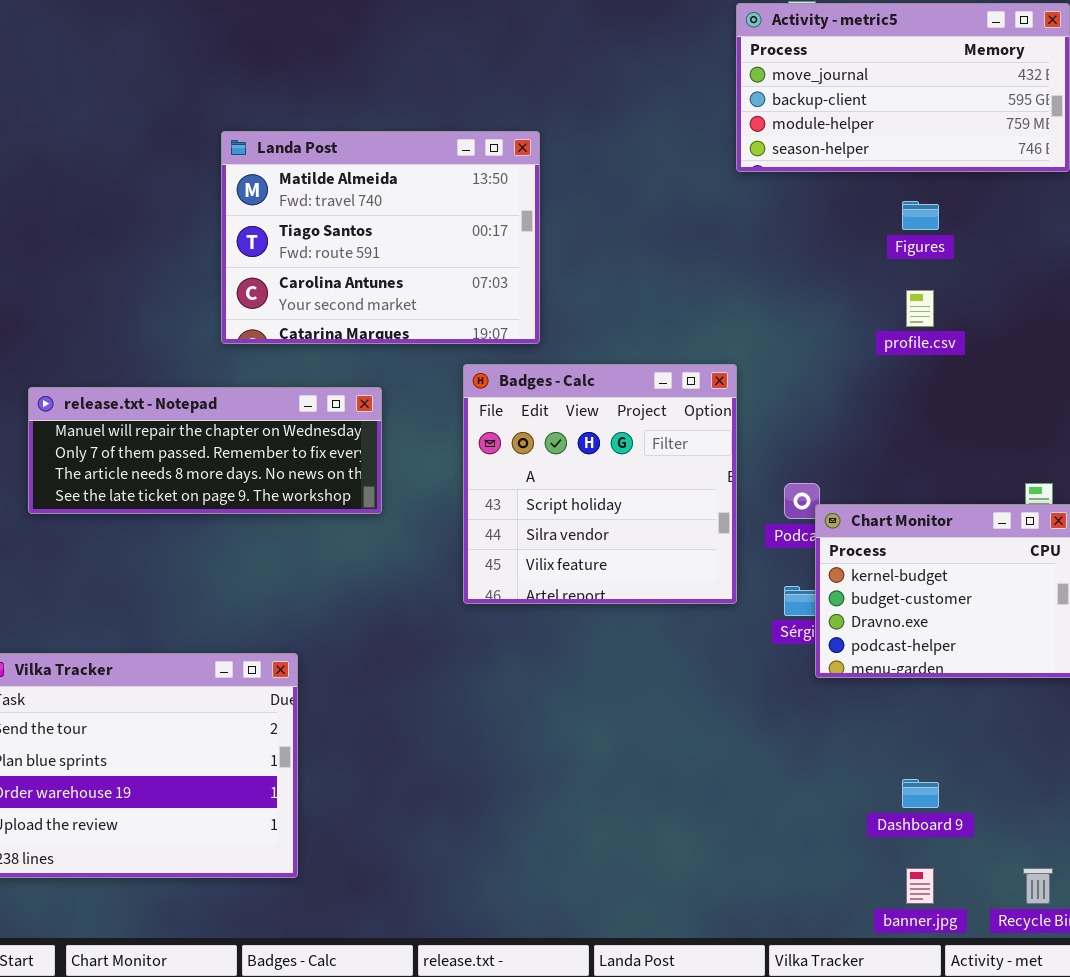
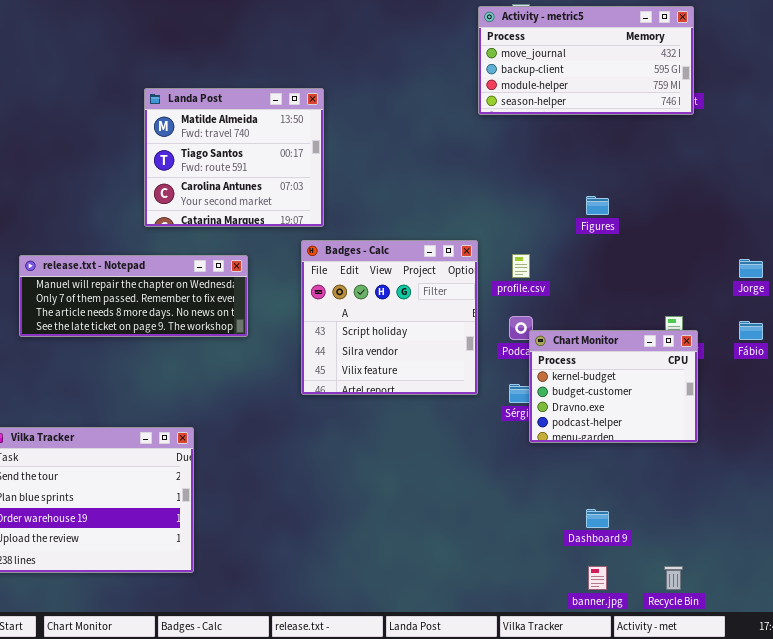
Landa Post: [221,131,540,344] -> [144,88,324,227], resized
Figures: [902,201,939,230] -> [586,196,609,215], moved
profile.csv: [906,290,934,327] -> [512,254,530,278], moved

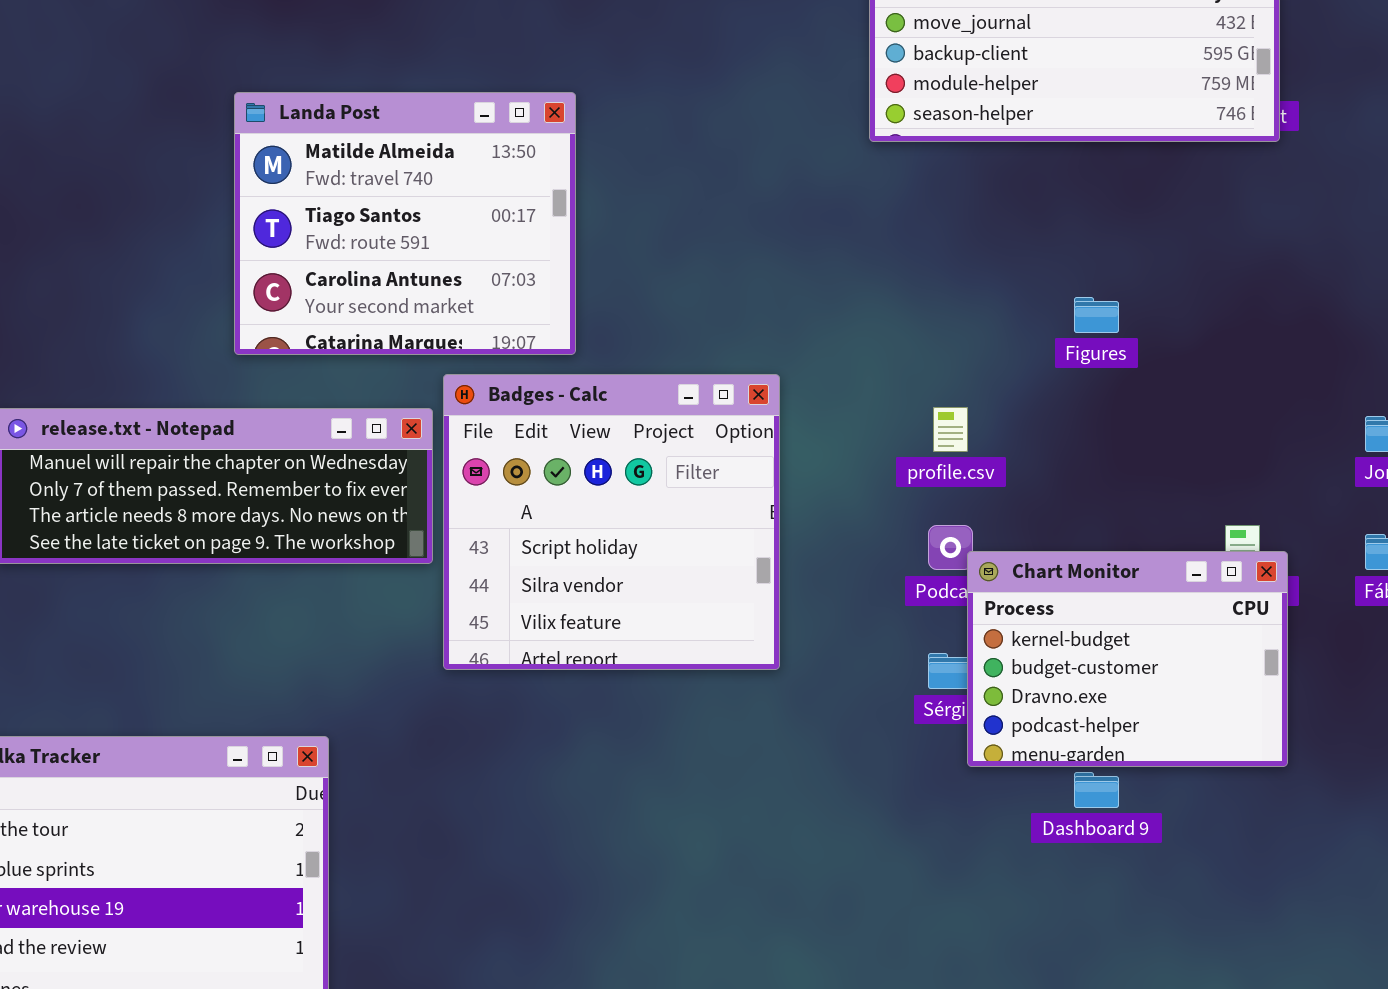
Badges - Calc: [301,240,478,395] -> [443,374,780,670], moved
Dashboard 9: [586,509,609,528] -> [1074,772,1119,808], moved

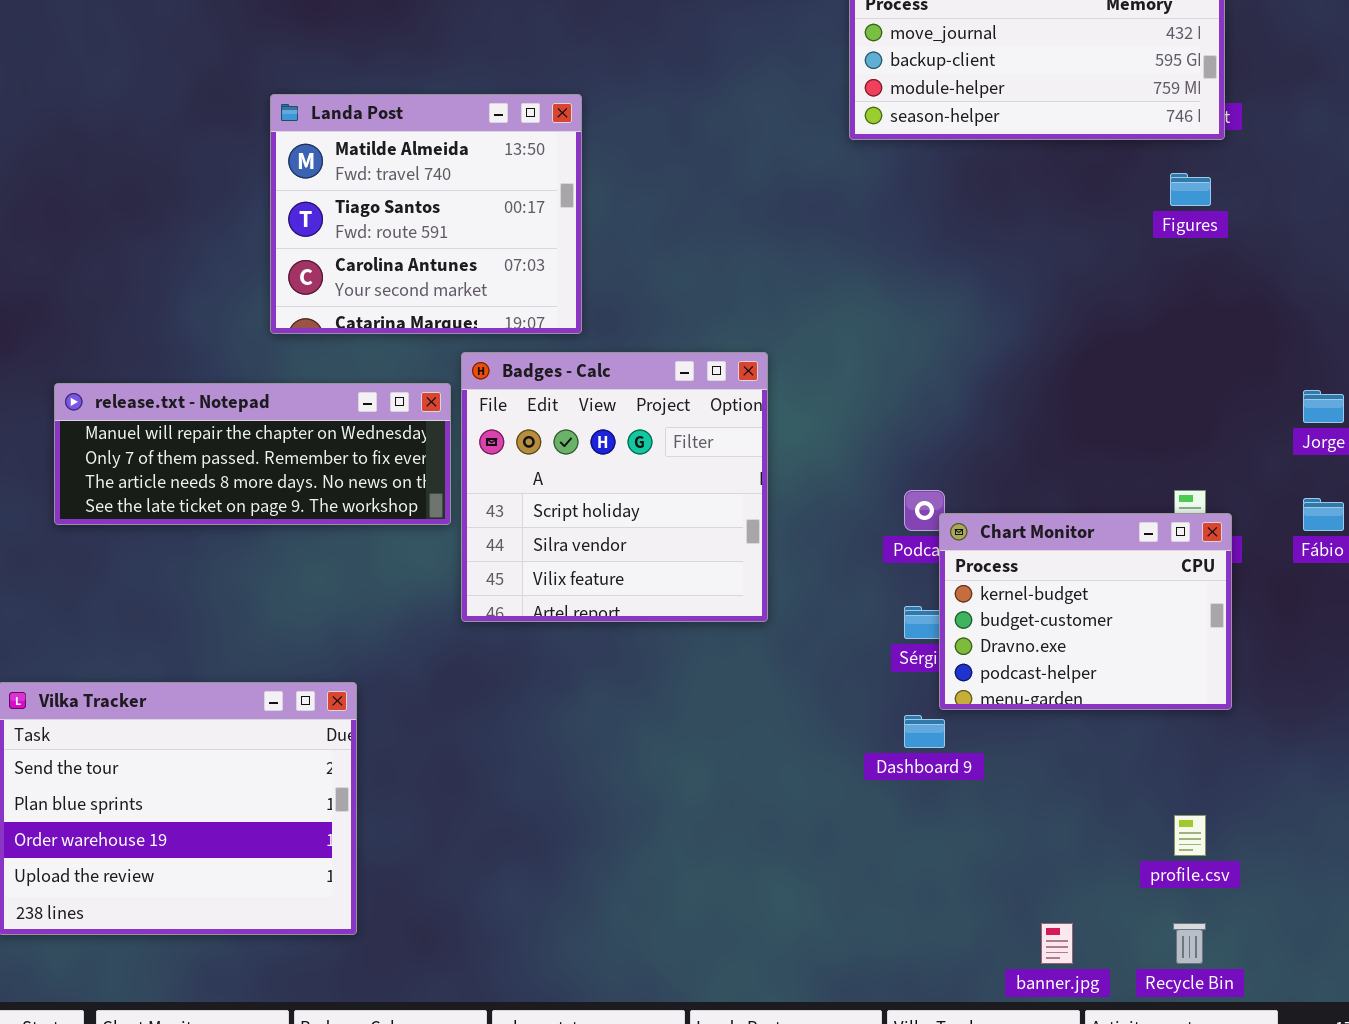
Figures: [1074,297,1119,333] -> [1170,173,1211,206], moved
profile.csv: [933,407,968,452] -> [1174,815,1206,856], moved
Dashboard 9: [1074,772,1119,808] -> [904,715,945,748], moved

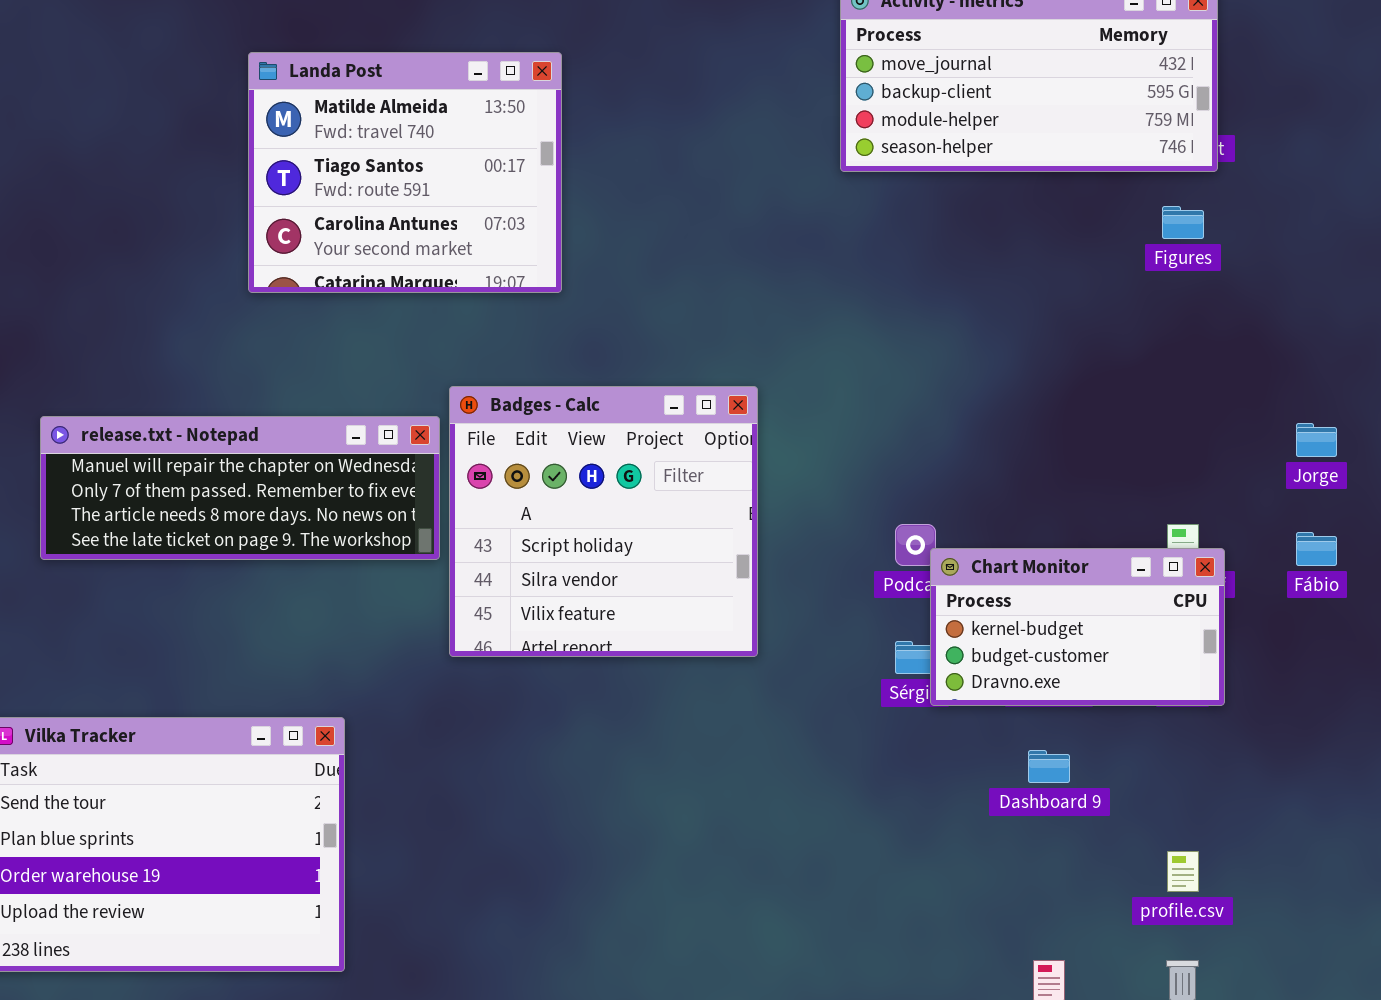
Landa Post: [270,94,582,334] -> [248,52,562,293], moved
Chart Monitor: [939,513,1232,710] -> [930,548,1225,706], resized
Dashboard 9: [904,715,945,748] -> [1028,750,1070,783], moved

